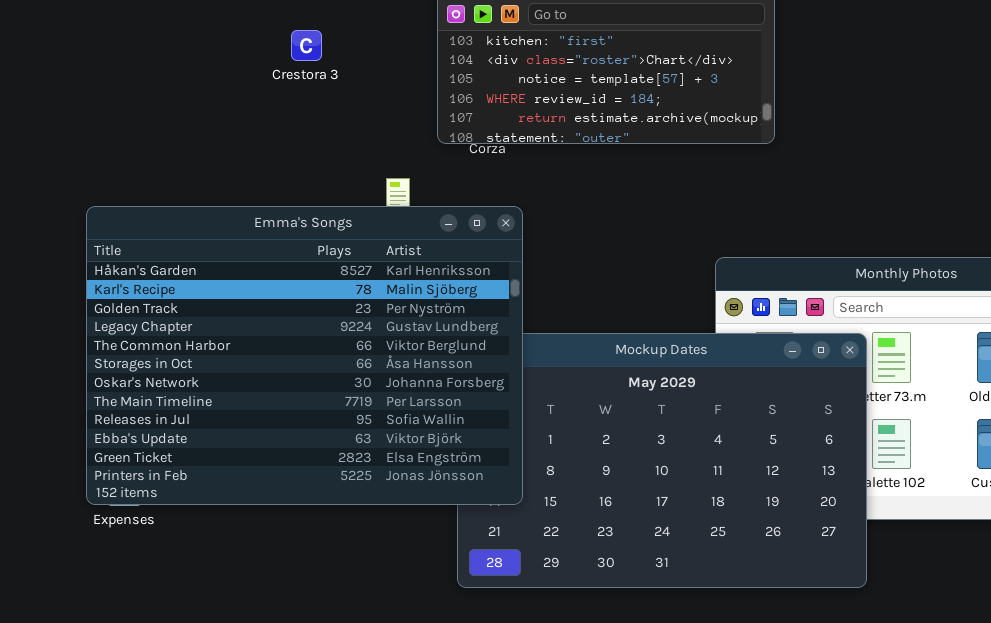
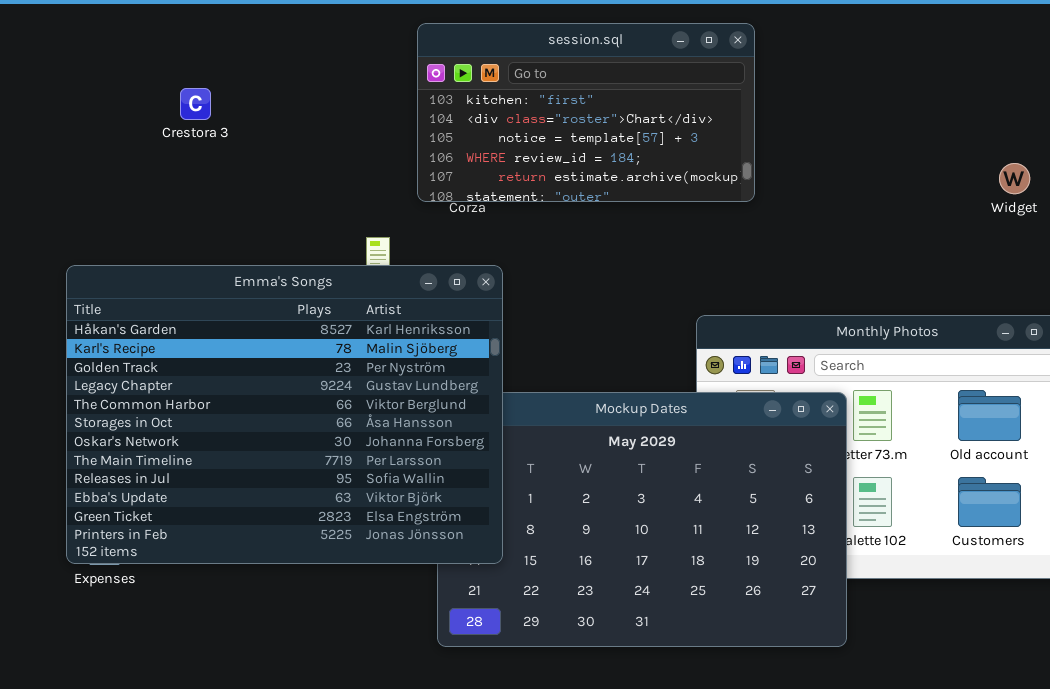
Crestora 3: [291,30,322,61] -> [180,88,211,120], moved

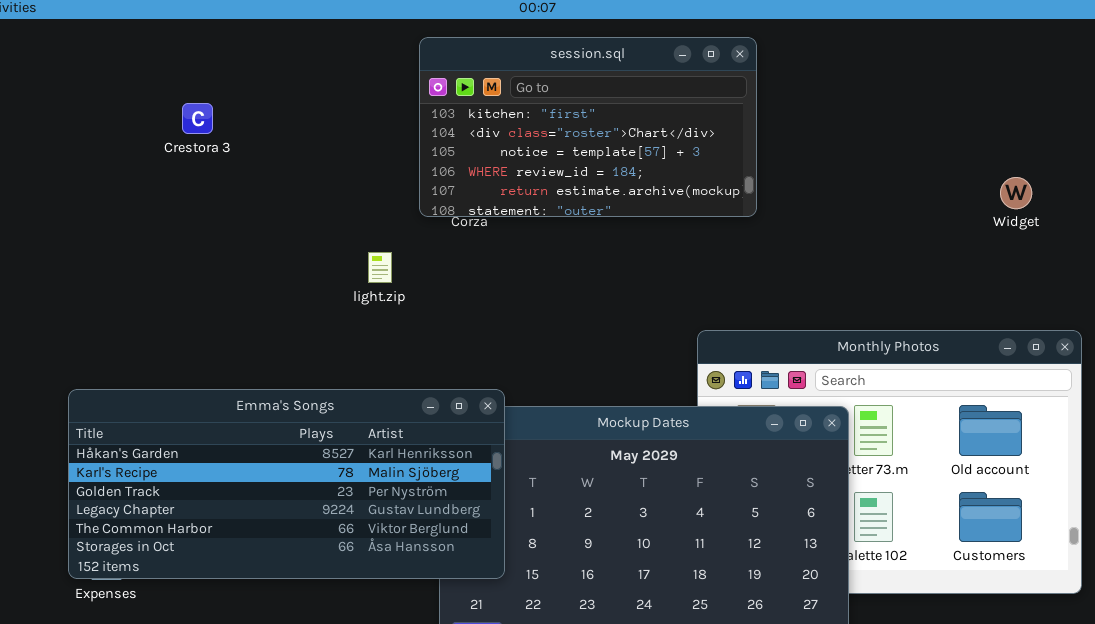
Emma's Songs: [66,265,503,564] -> [68,389,505,579], resized

